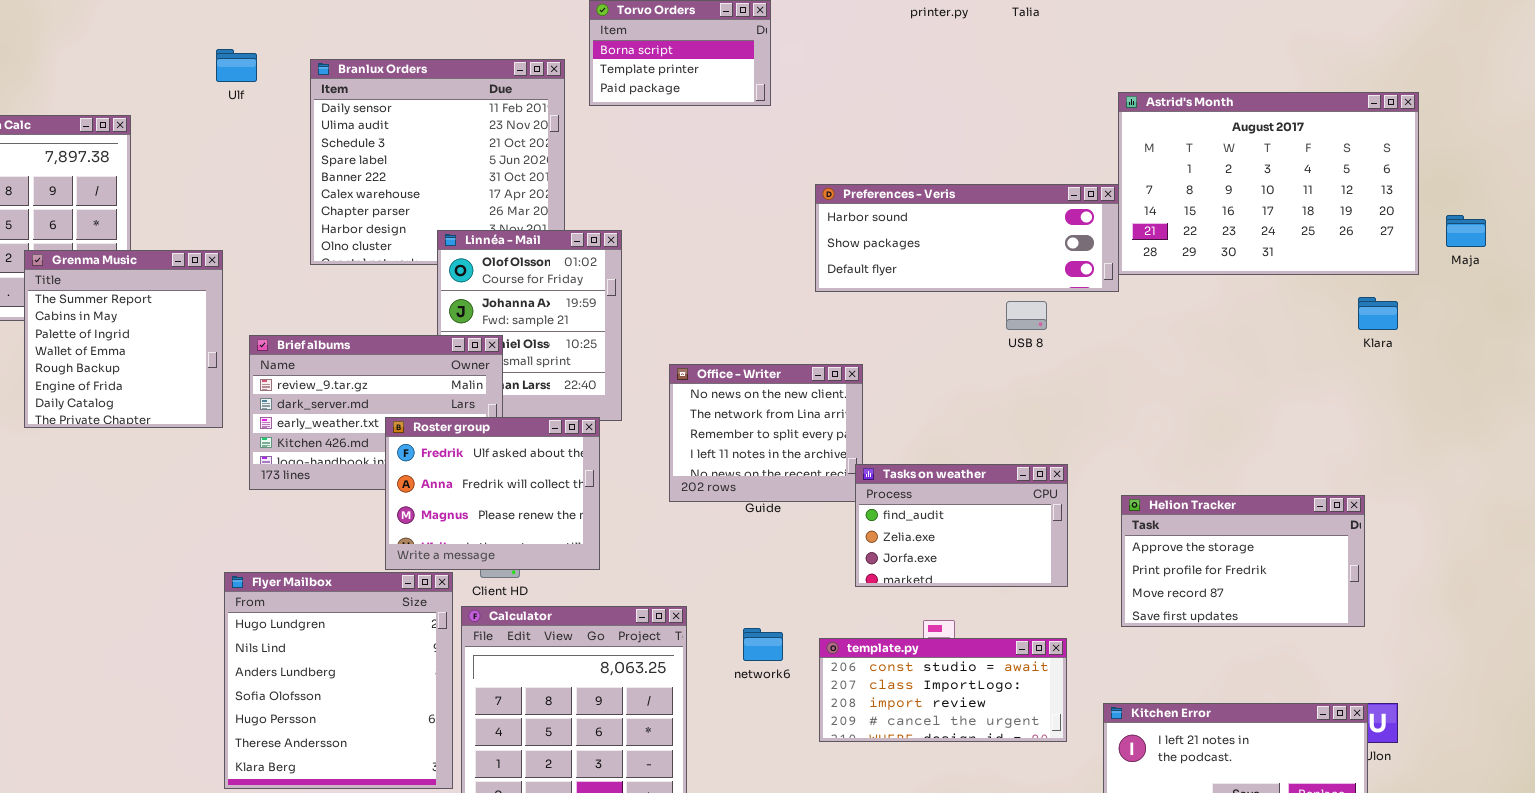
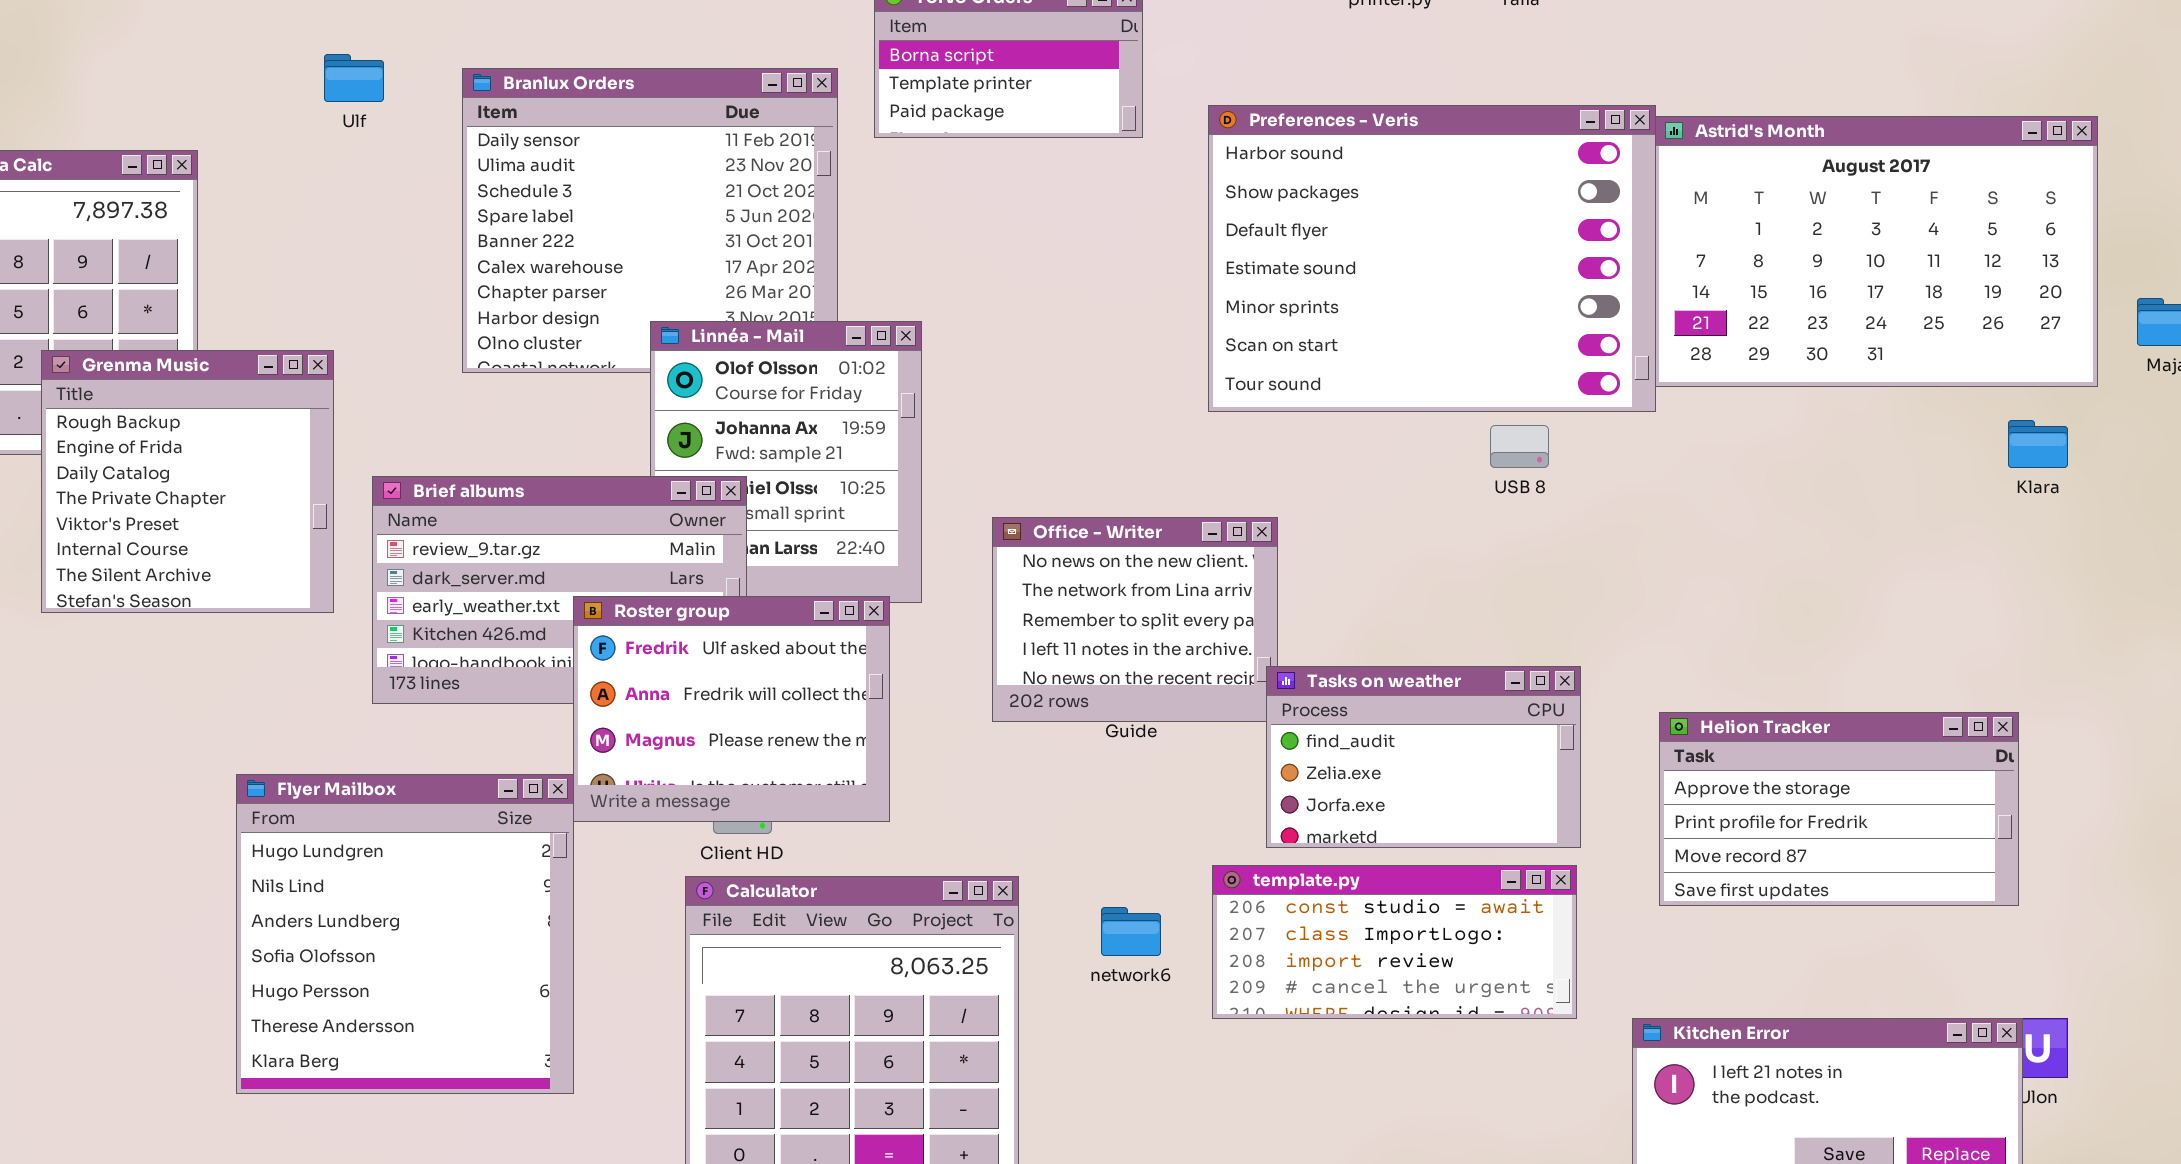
Preferences - Veris: [815,184,1119,292] -> [1208,105,1656,412], resized
Grenma Music: [24,250,223,428] -> [41,350,334,613], scrolled down 4 rows
Flyer Mailbox: [224,572,453,789] -> [236,774,574,1094], moved
template.py: [819,638,1067,742] -> [1212,865,1577,1019], moved

